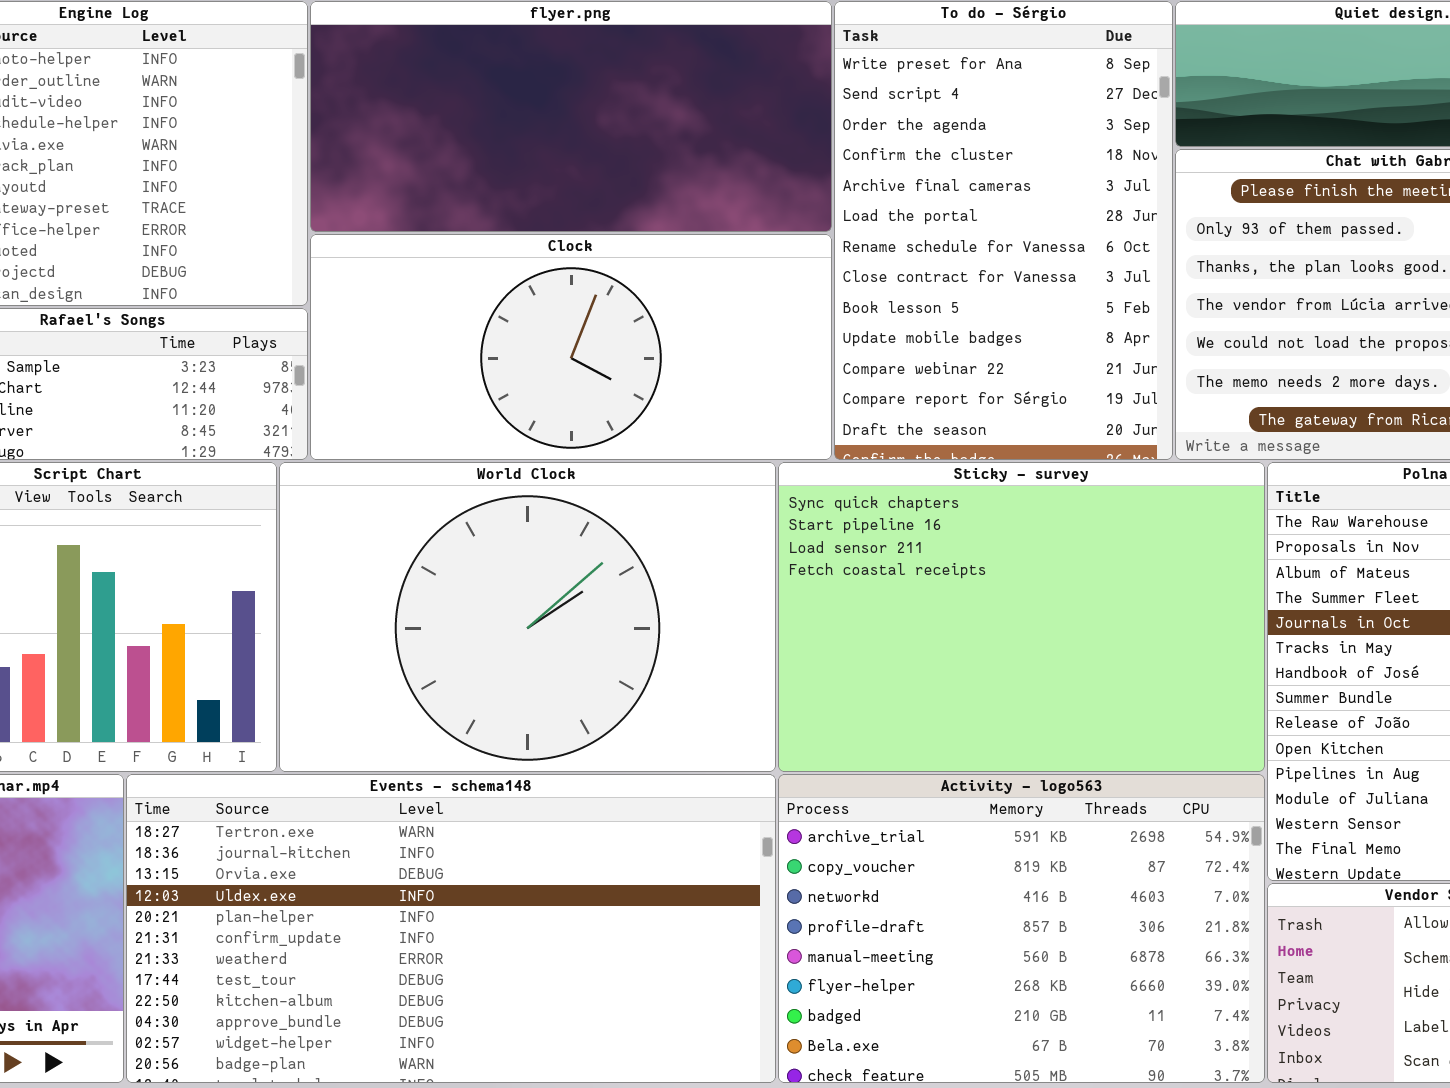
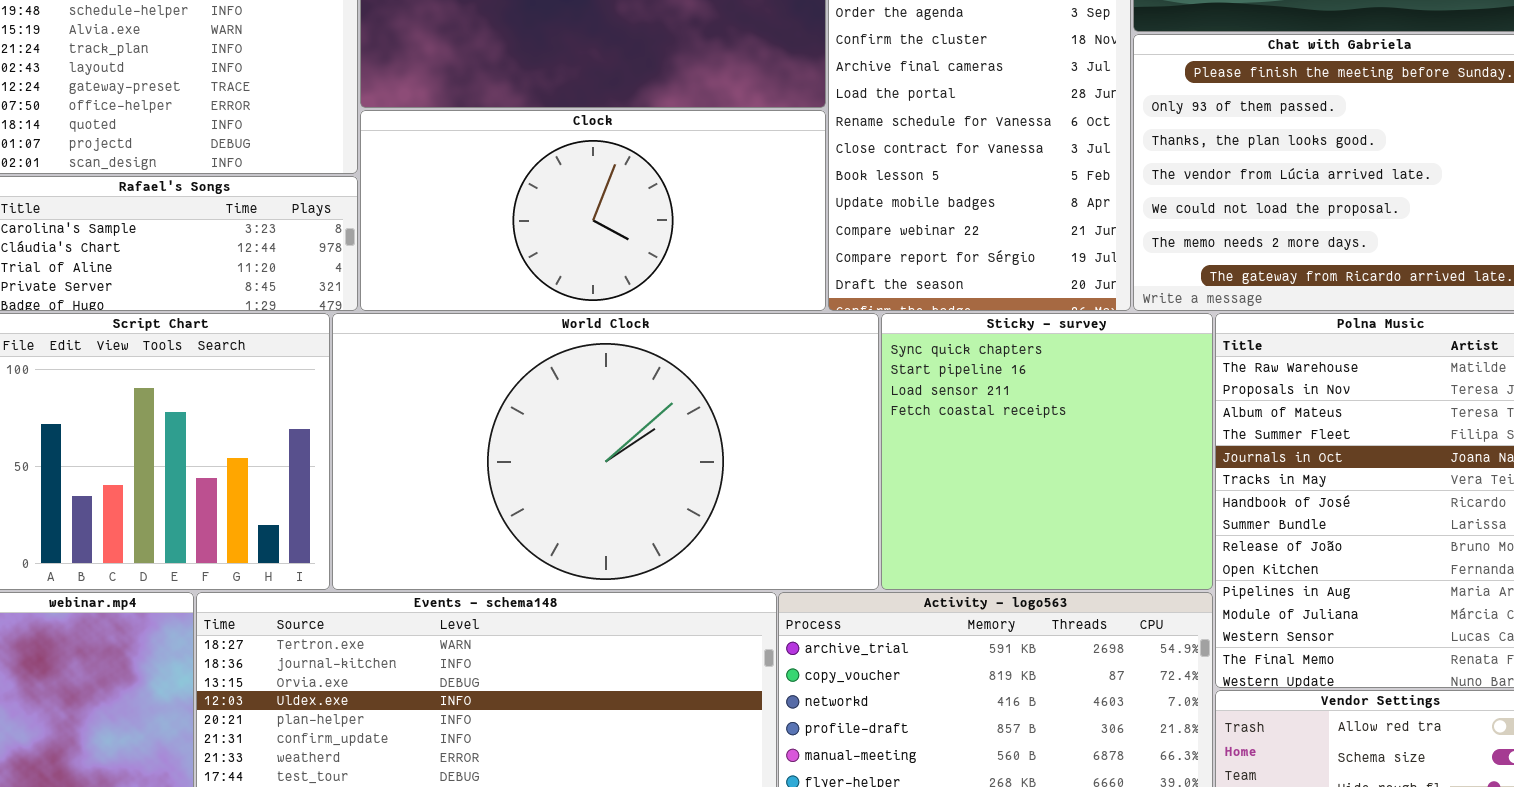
World Clock: [279,462,776,772] -> [332,313,879,590], resized
Sticky - survey: [778,462,1265,772] -> [881,313,1213,590], resized

